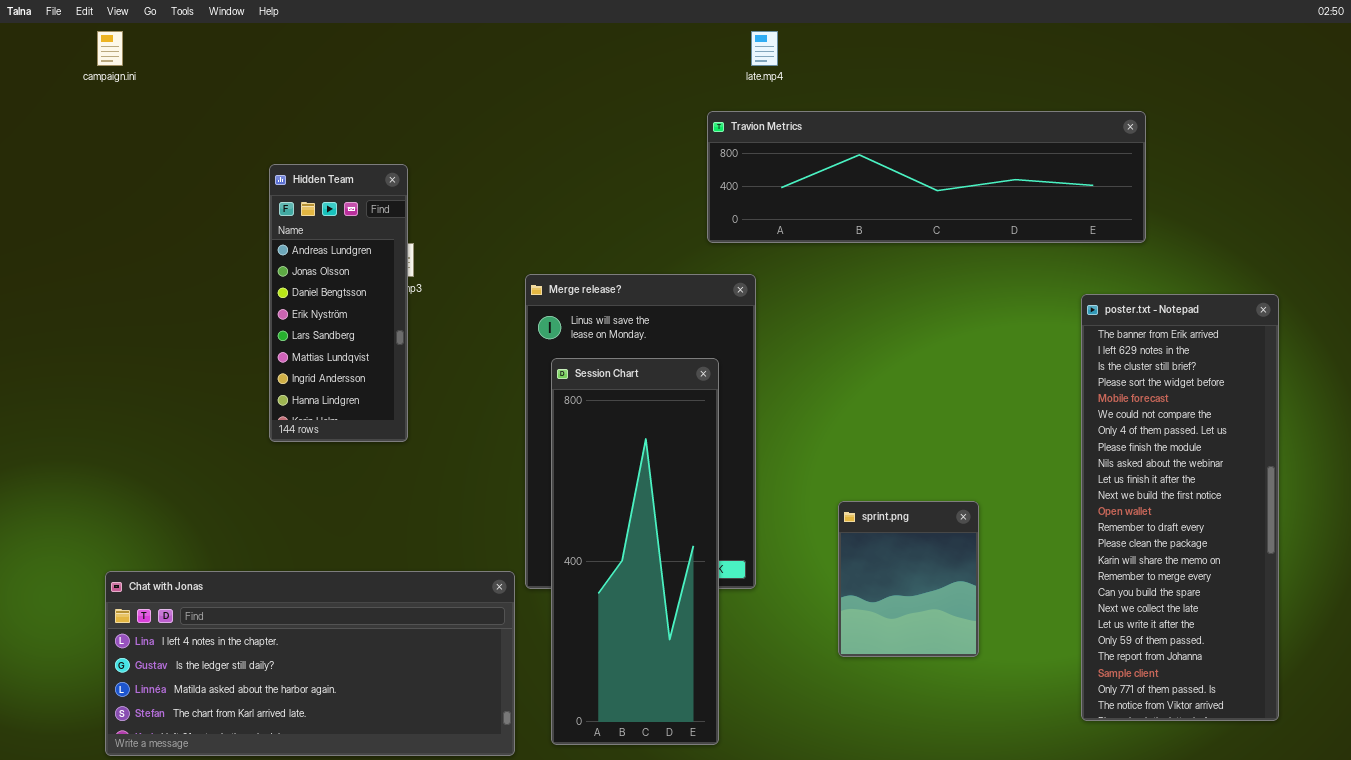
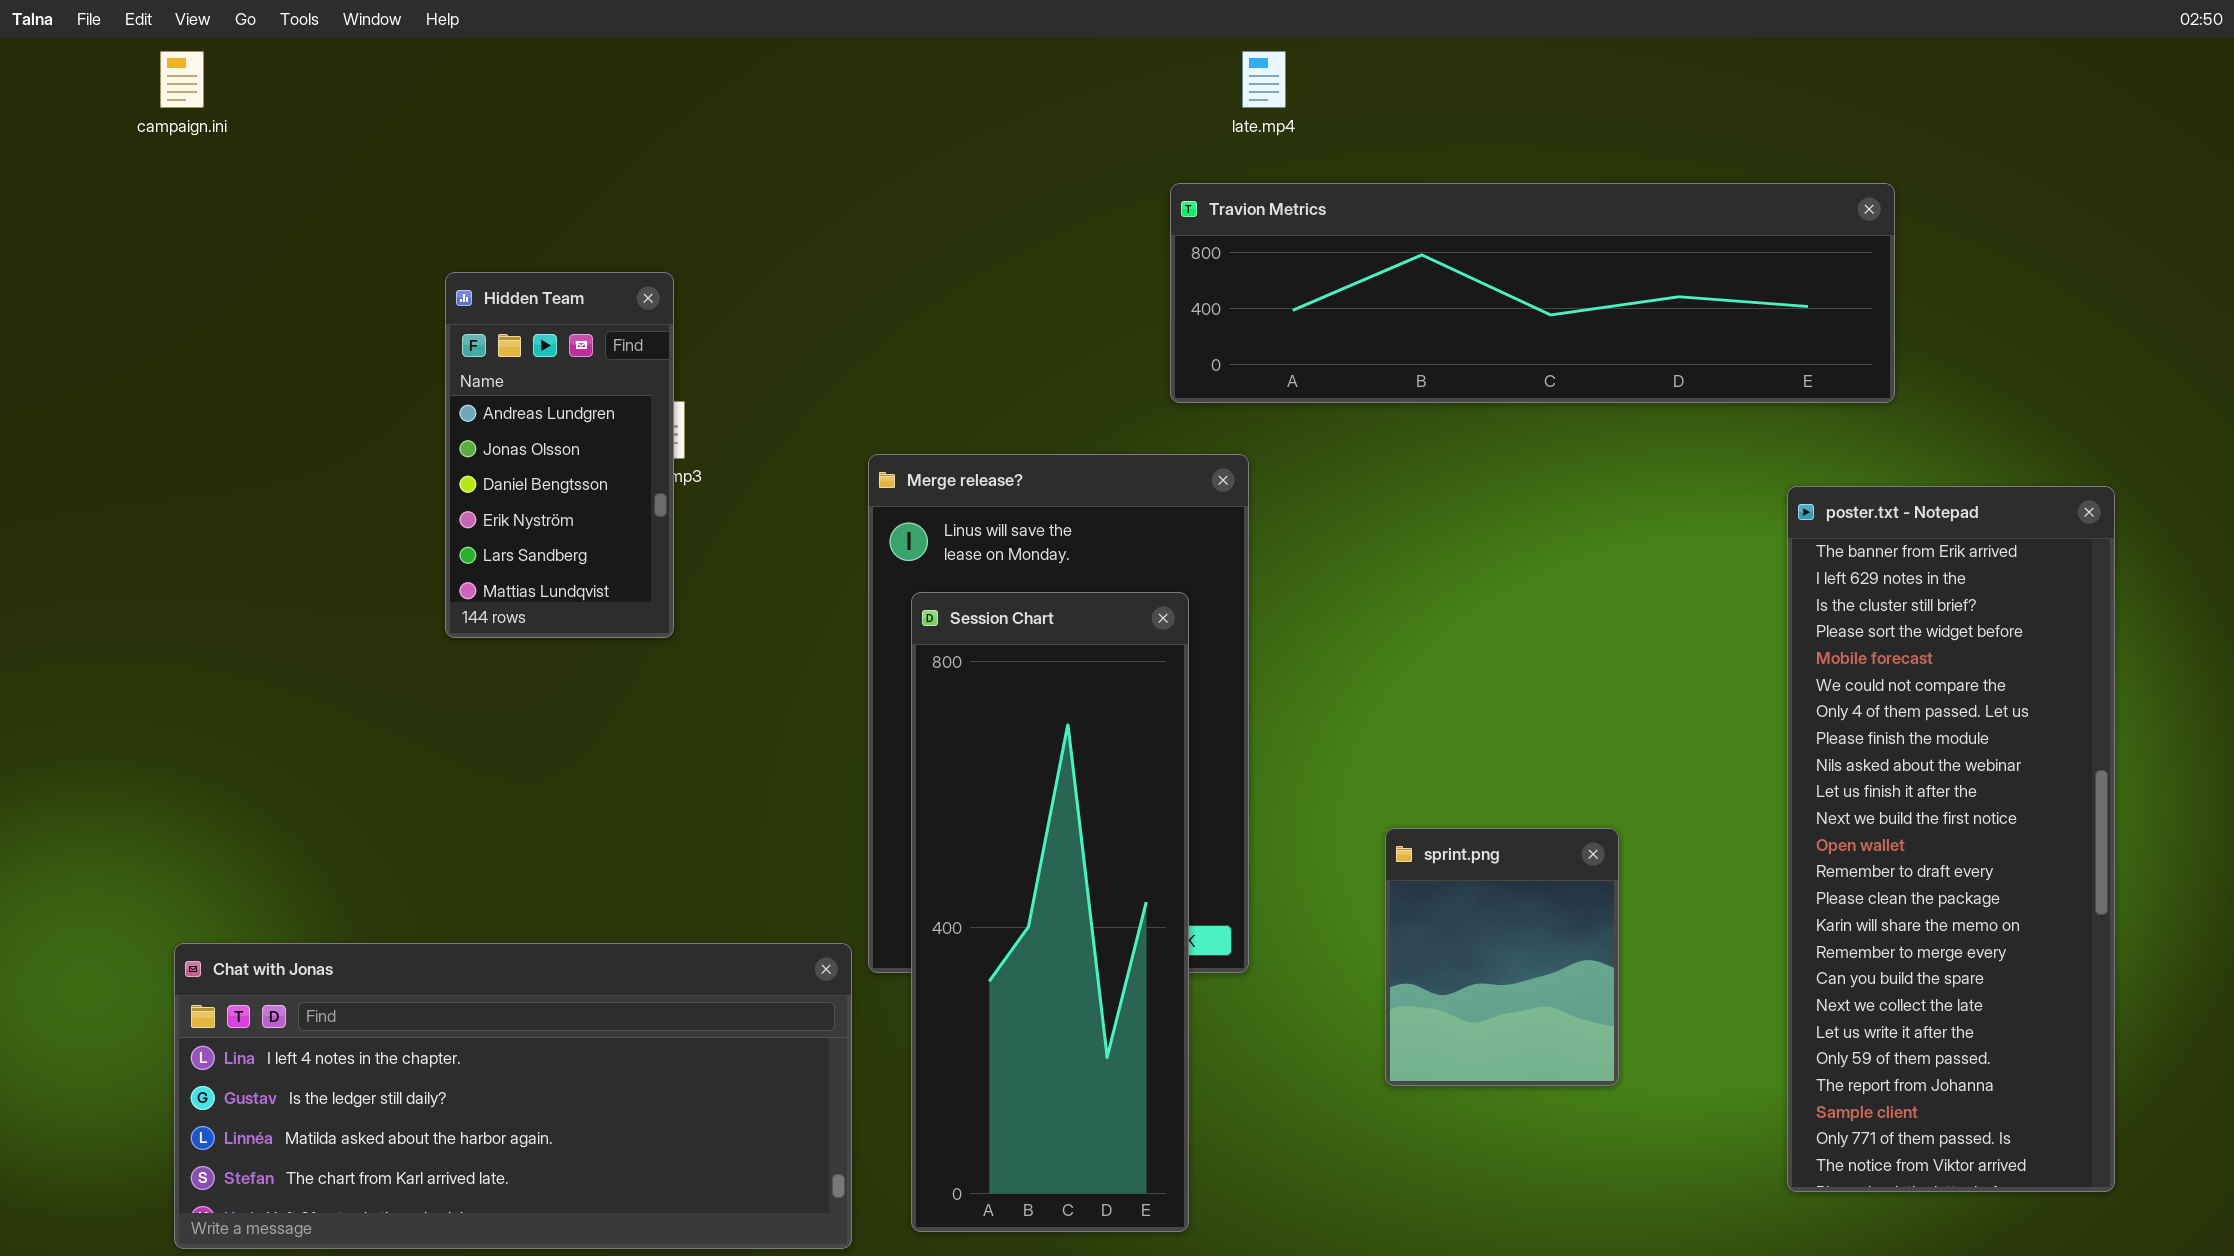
Hidden Team: [269,164,408,442] -> [445,272,674,638], resized

